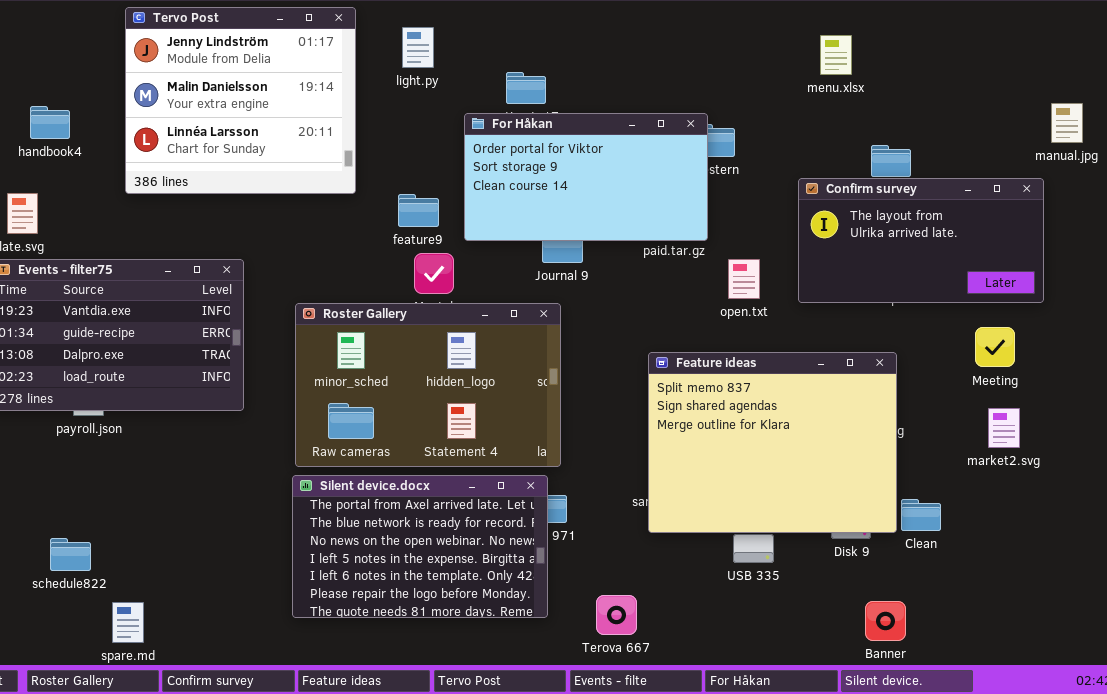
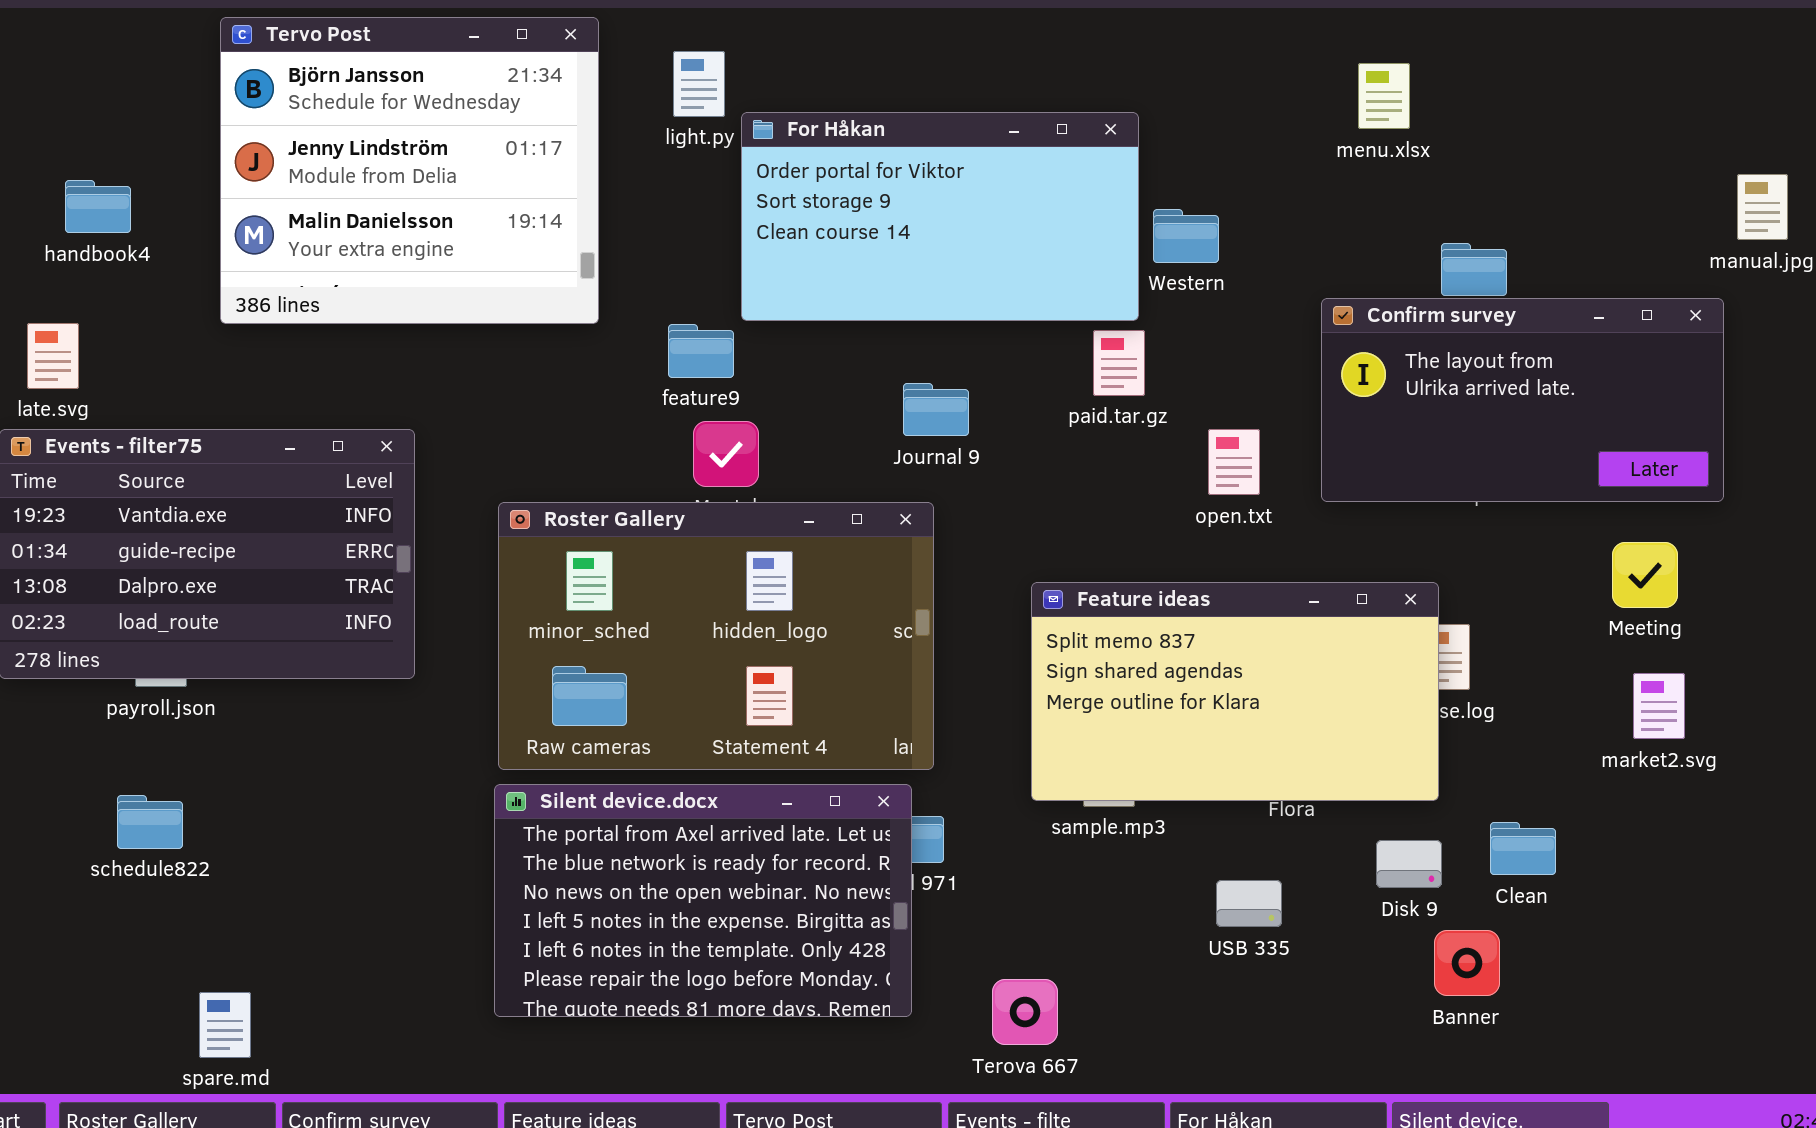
Tervo Post: [125,7,356,194] -> [220,17,599,324], scrolled up 1 row
For Håkan: [464,113,708,241] -> [741,112,1139,321], moved
Feature ideas: [648,352,897,533] -> [1031,582,1439,801], moved, resized
schedule822: [50,538,91,571] -> [117,795,183,849], moved
Banner: [865,601,906,641] -> [1434,930,1500,996], moved

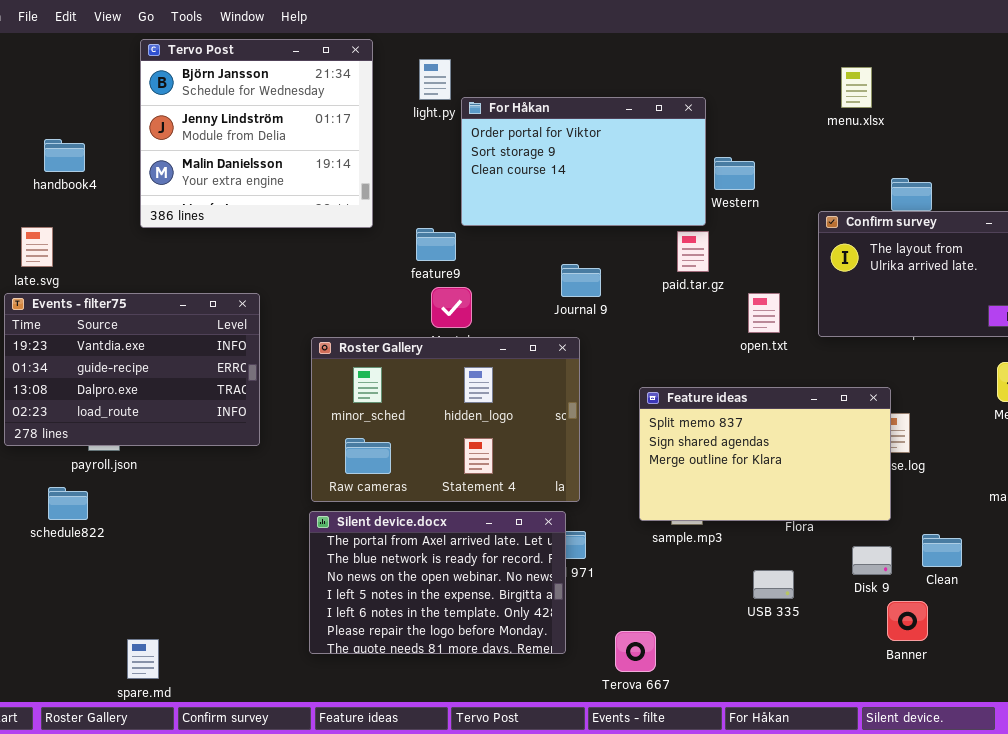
schedule822: [117,795,183,849] -> [48,487,88,520], moved

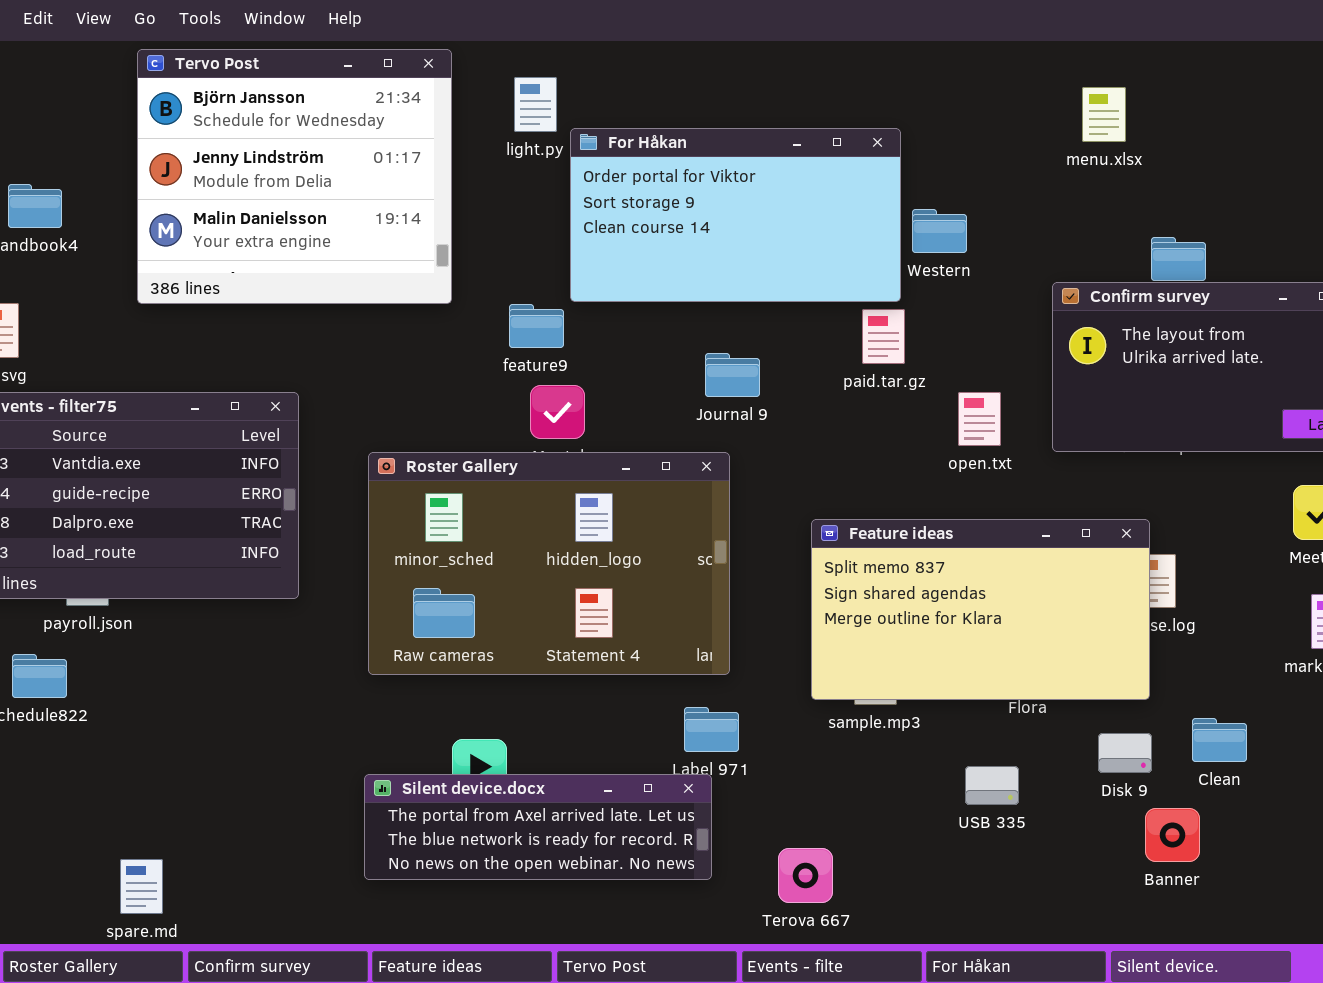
Silent device.docx: [309,511,566,654] -> [364,774,712,880], resized

